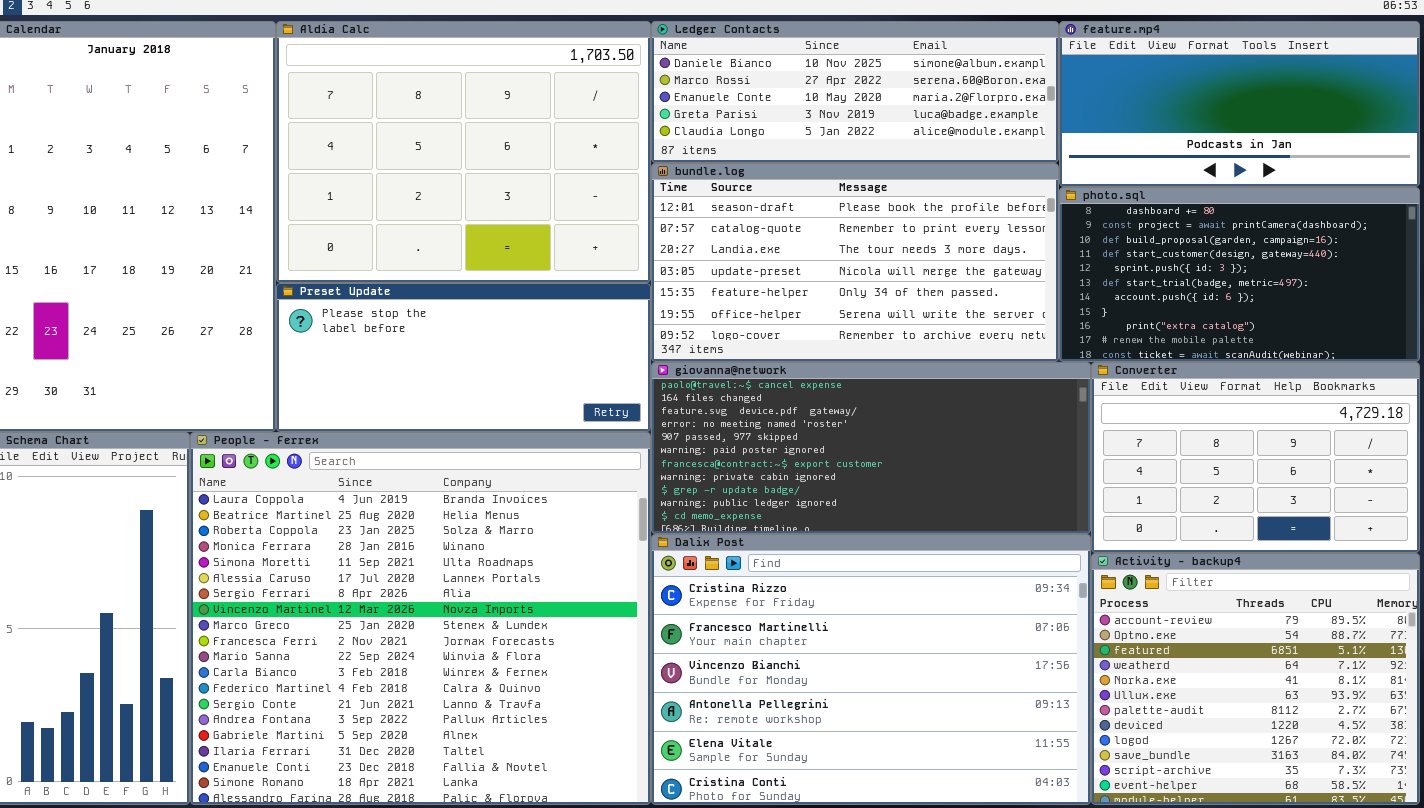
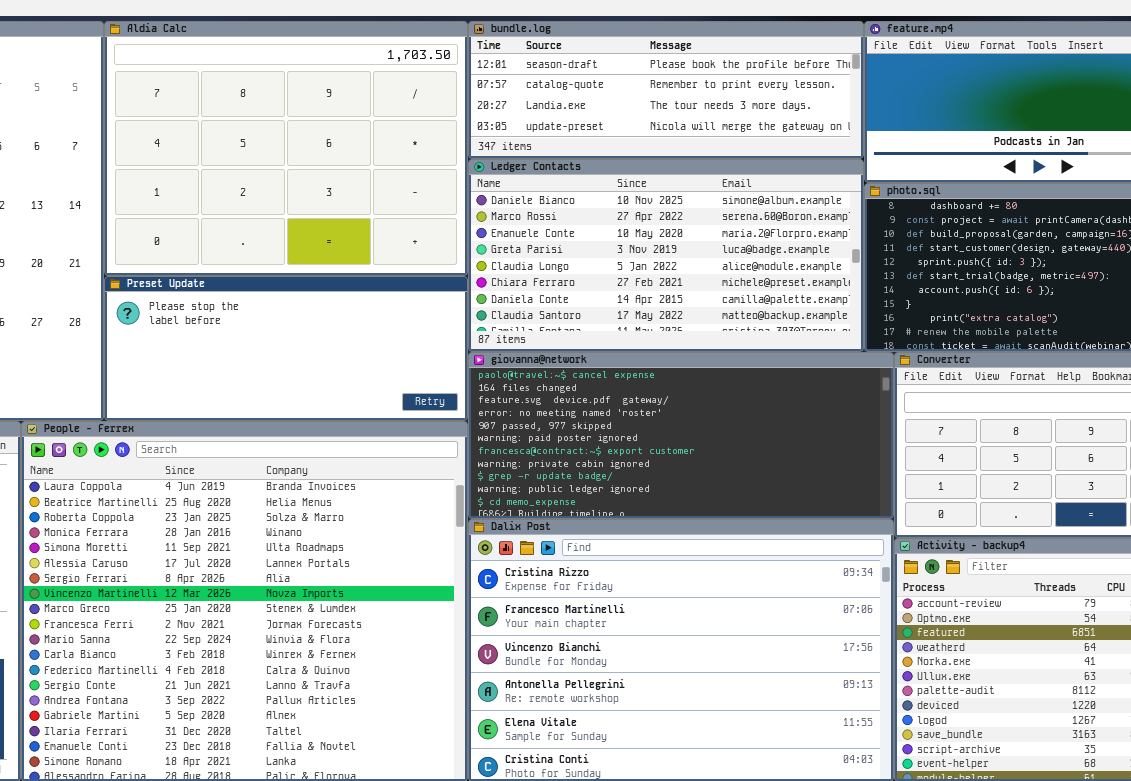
Ledger Contacts: [651,21,1059,163] -> [468,159,864,352], moved, resized
bundle.log: [651,163,1059,362] -> [468,21,864,159], moved, resized

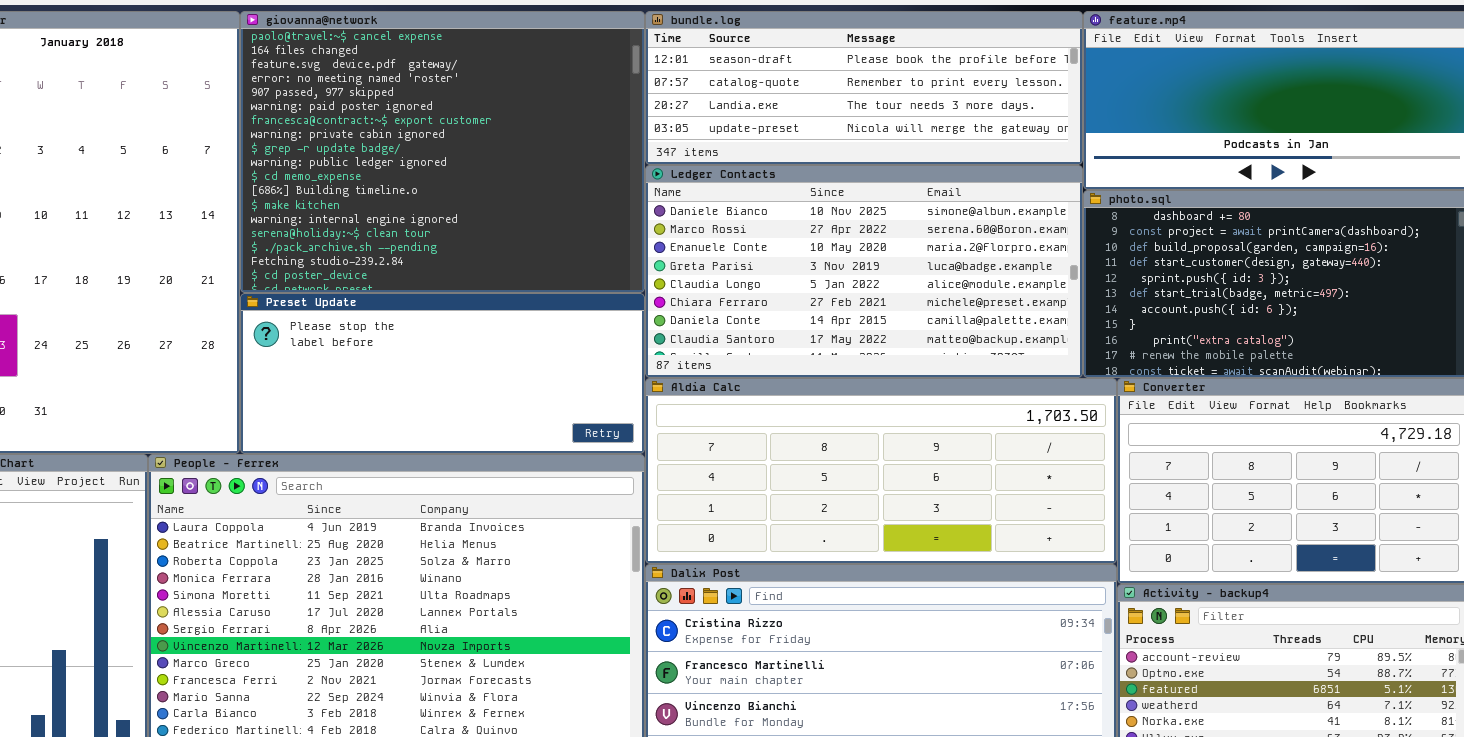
Aldia Calc: [104,21,468,276] -> [645,378,1117,564], moved, resized
giovanna@network: [468,352,894,519] -> [240,11,645,293], moved, resized

